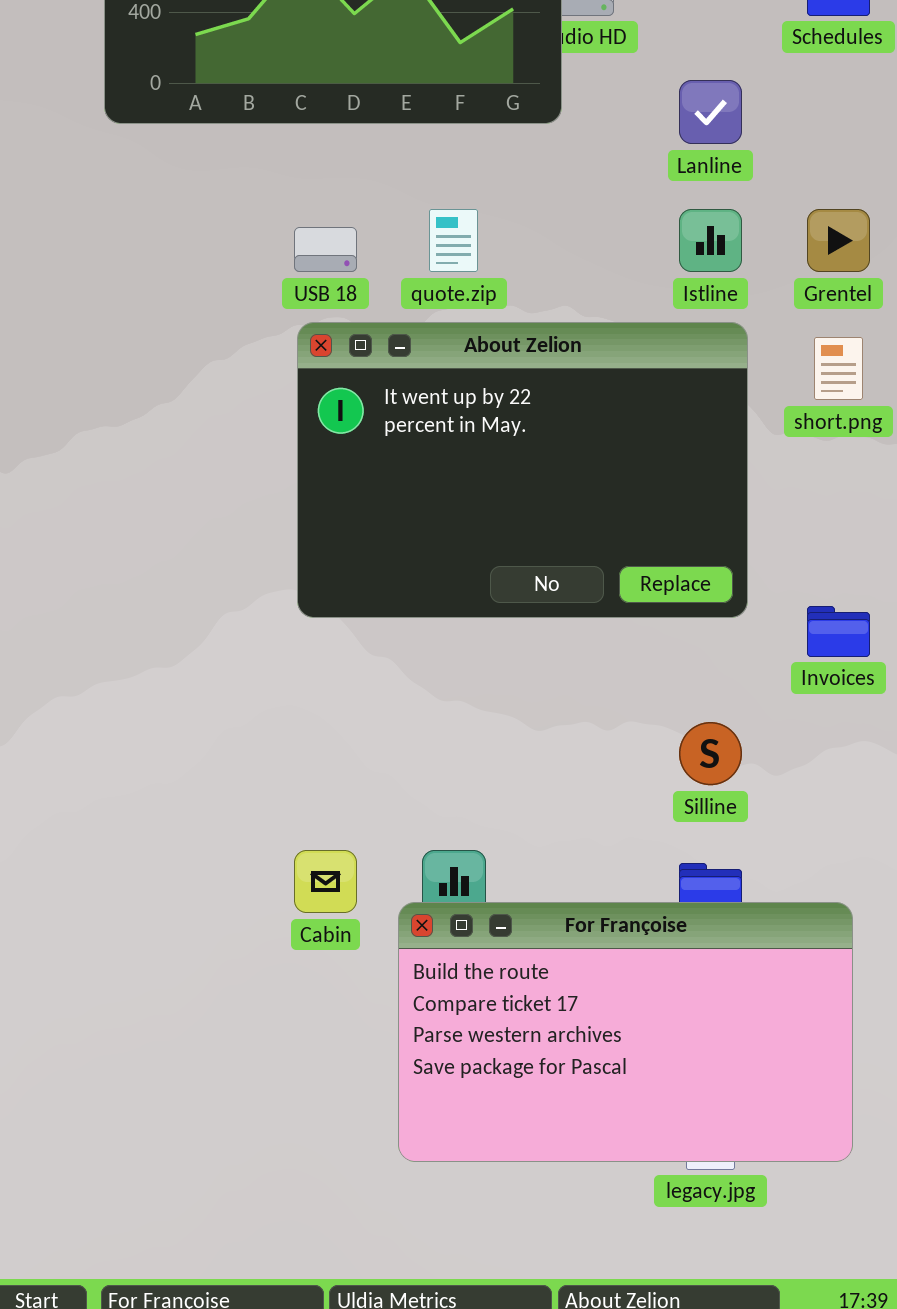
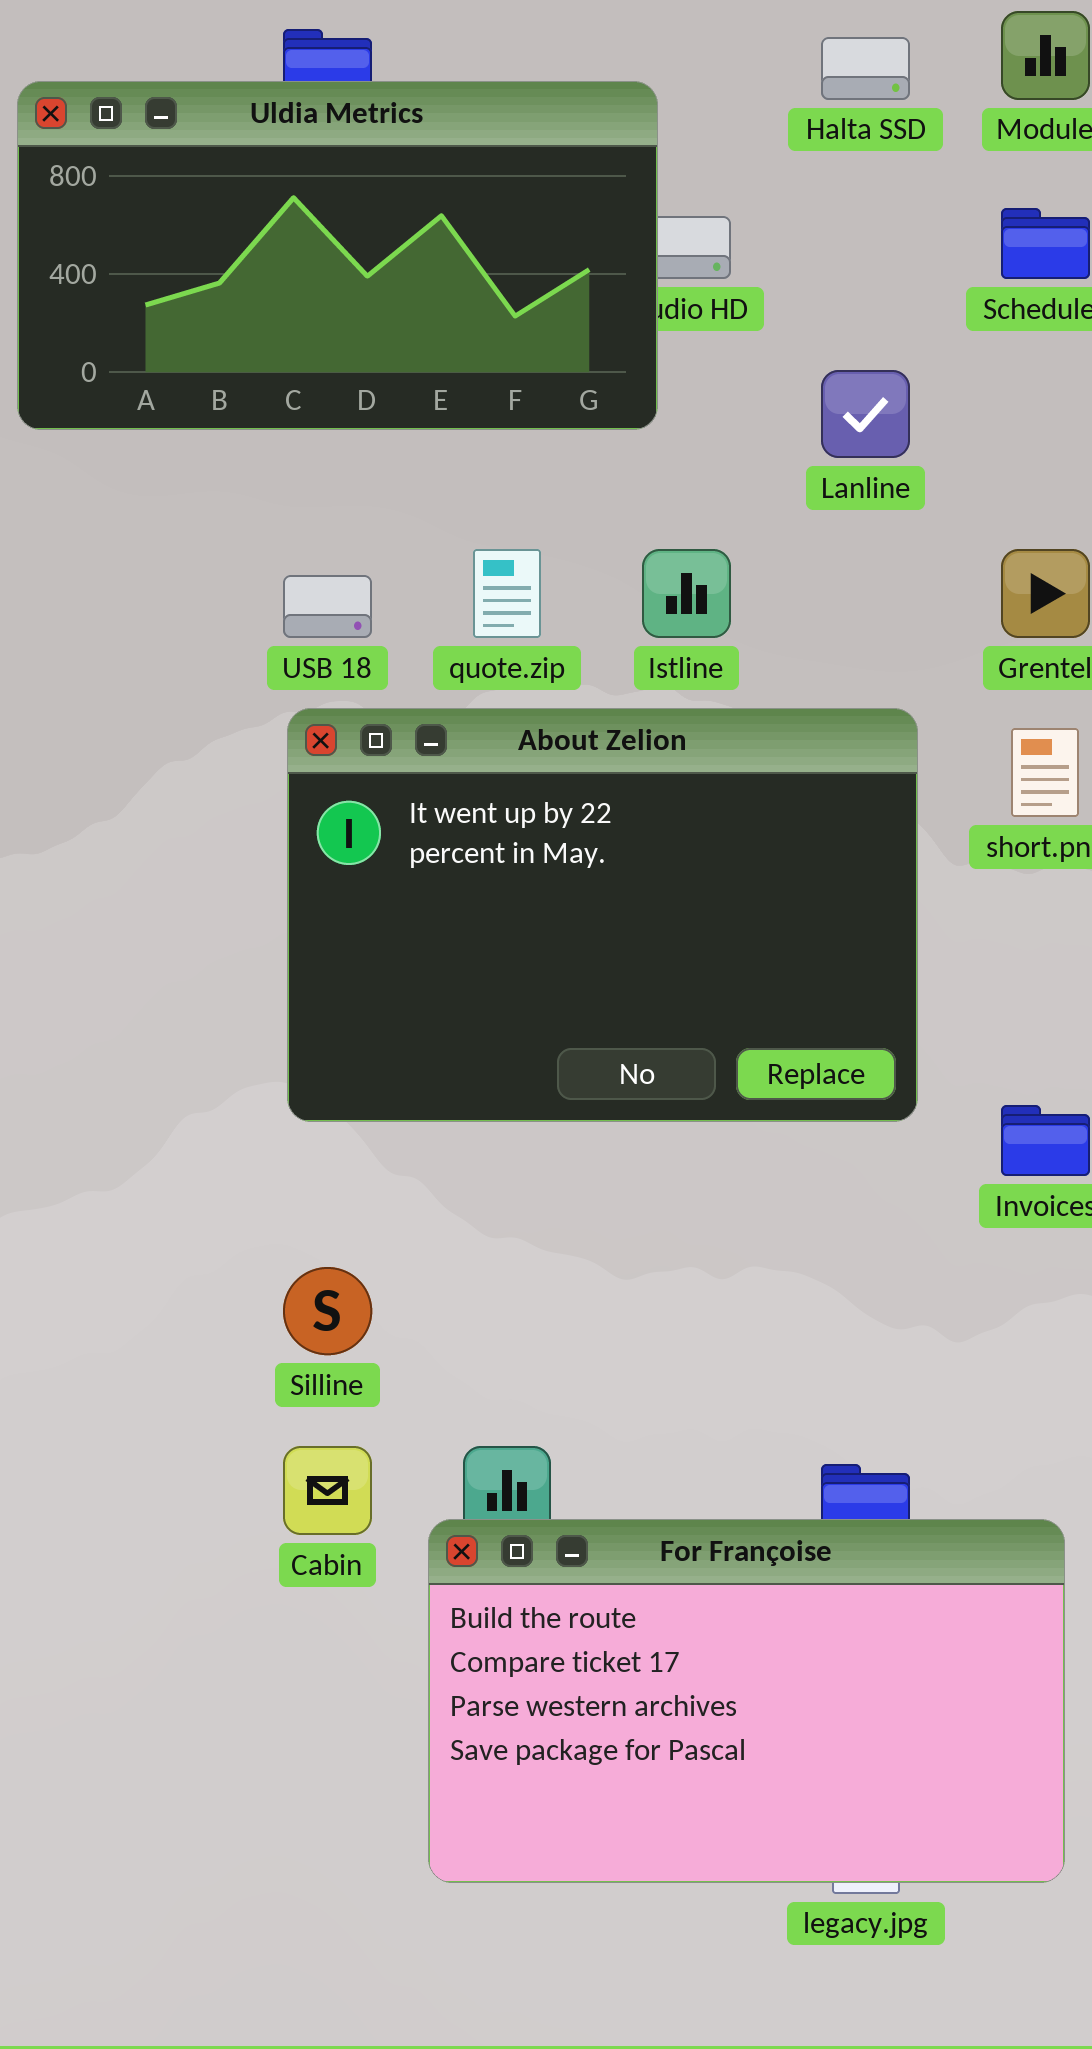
Istline: [679,209,742,272] -> [642,549,731,638], moved
Silline: [679,722,742,785] -> [283,1267,372,1355], moved

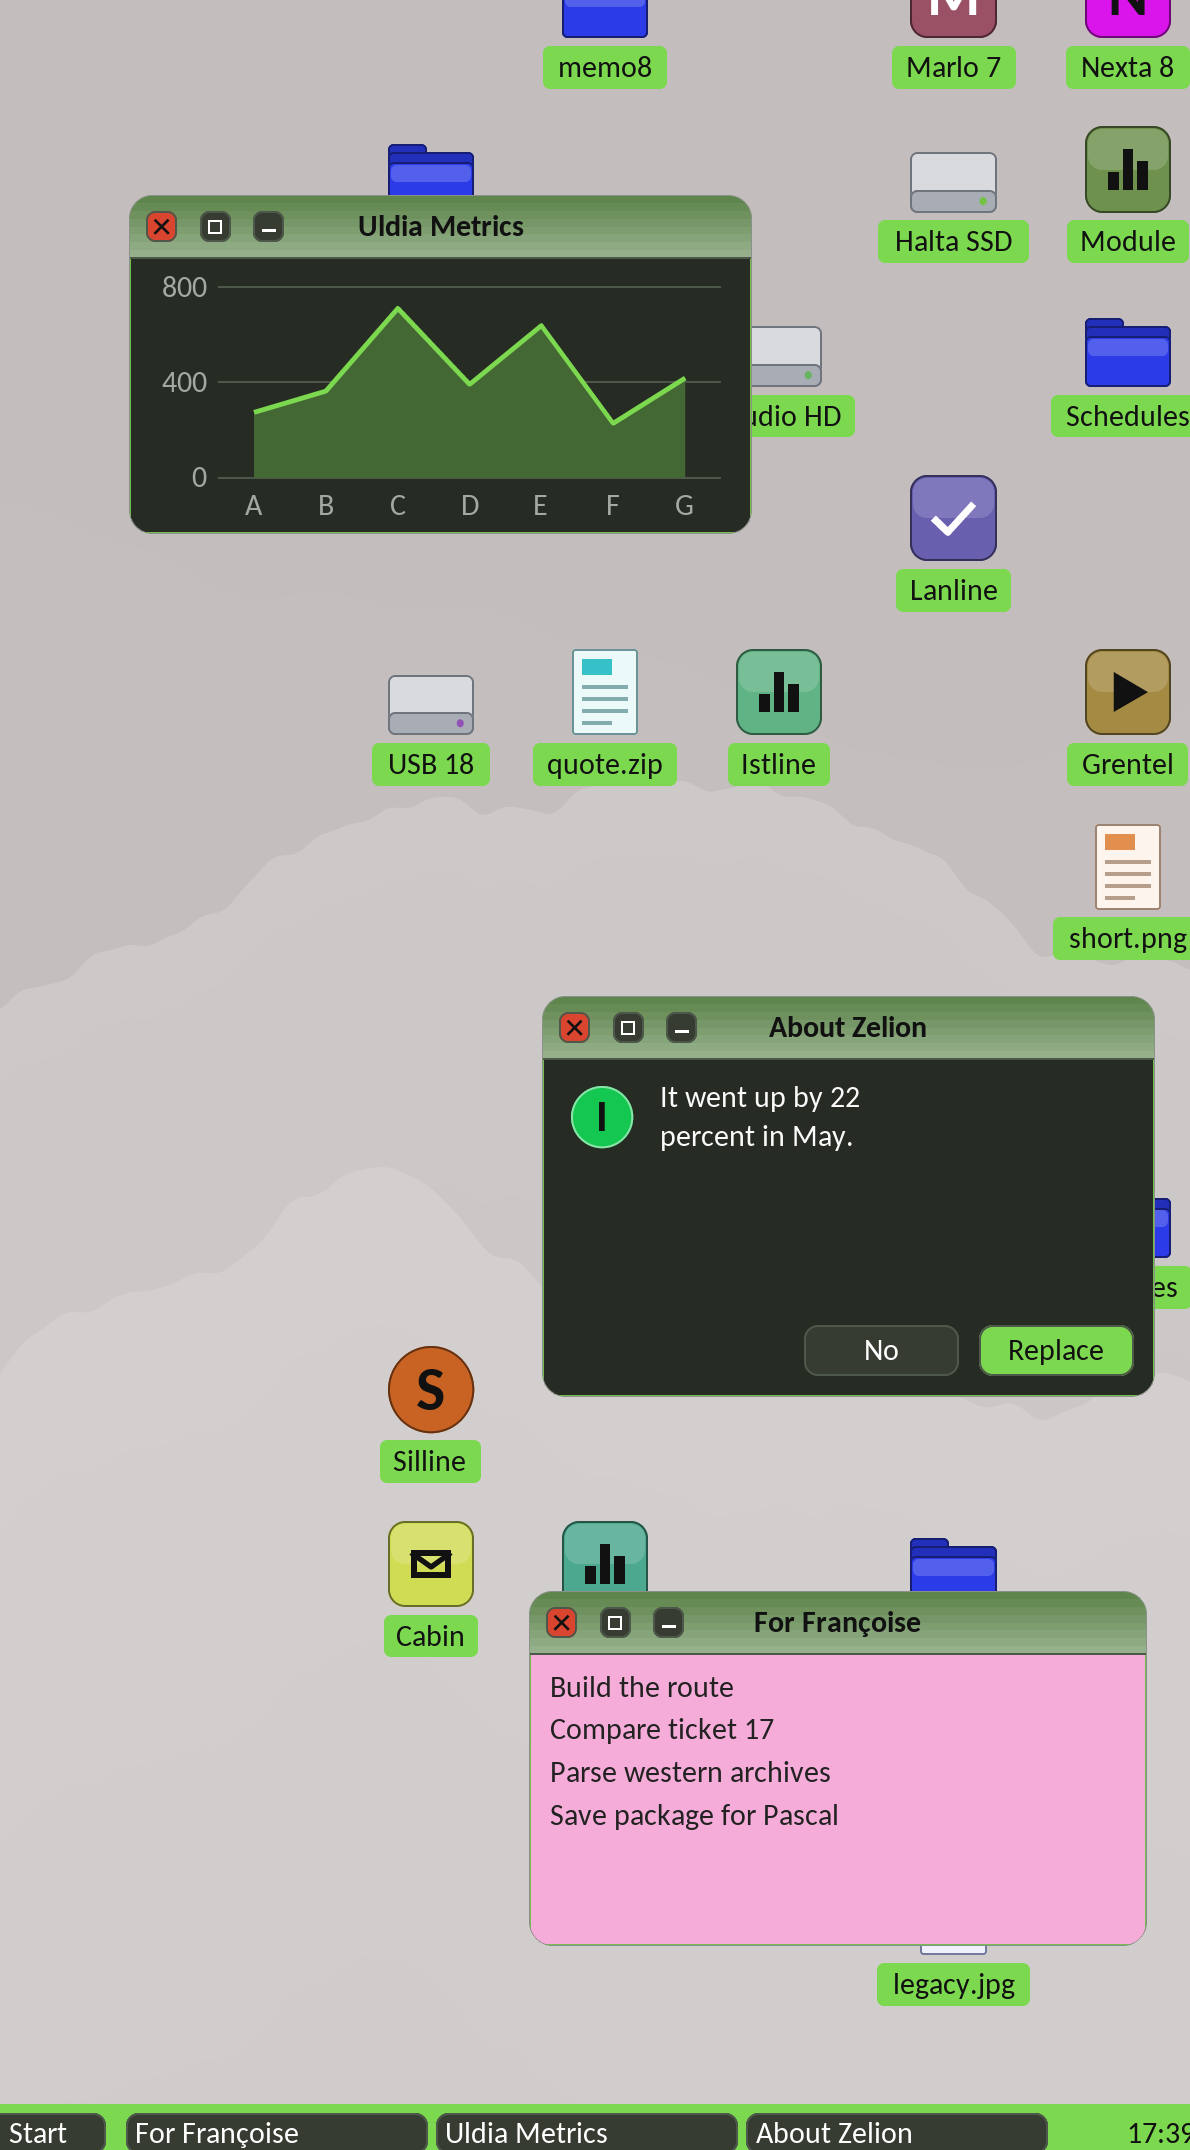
About Zelion: [287,708,918,1122] -> [542,996,1155,1397], moved

